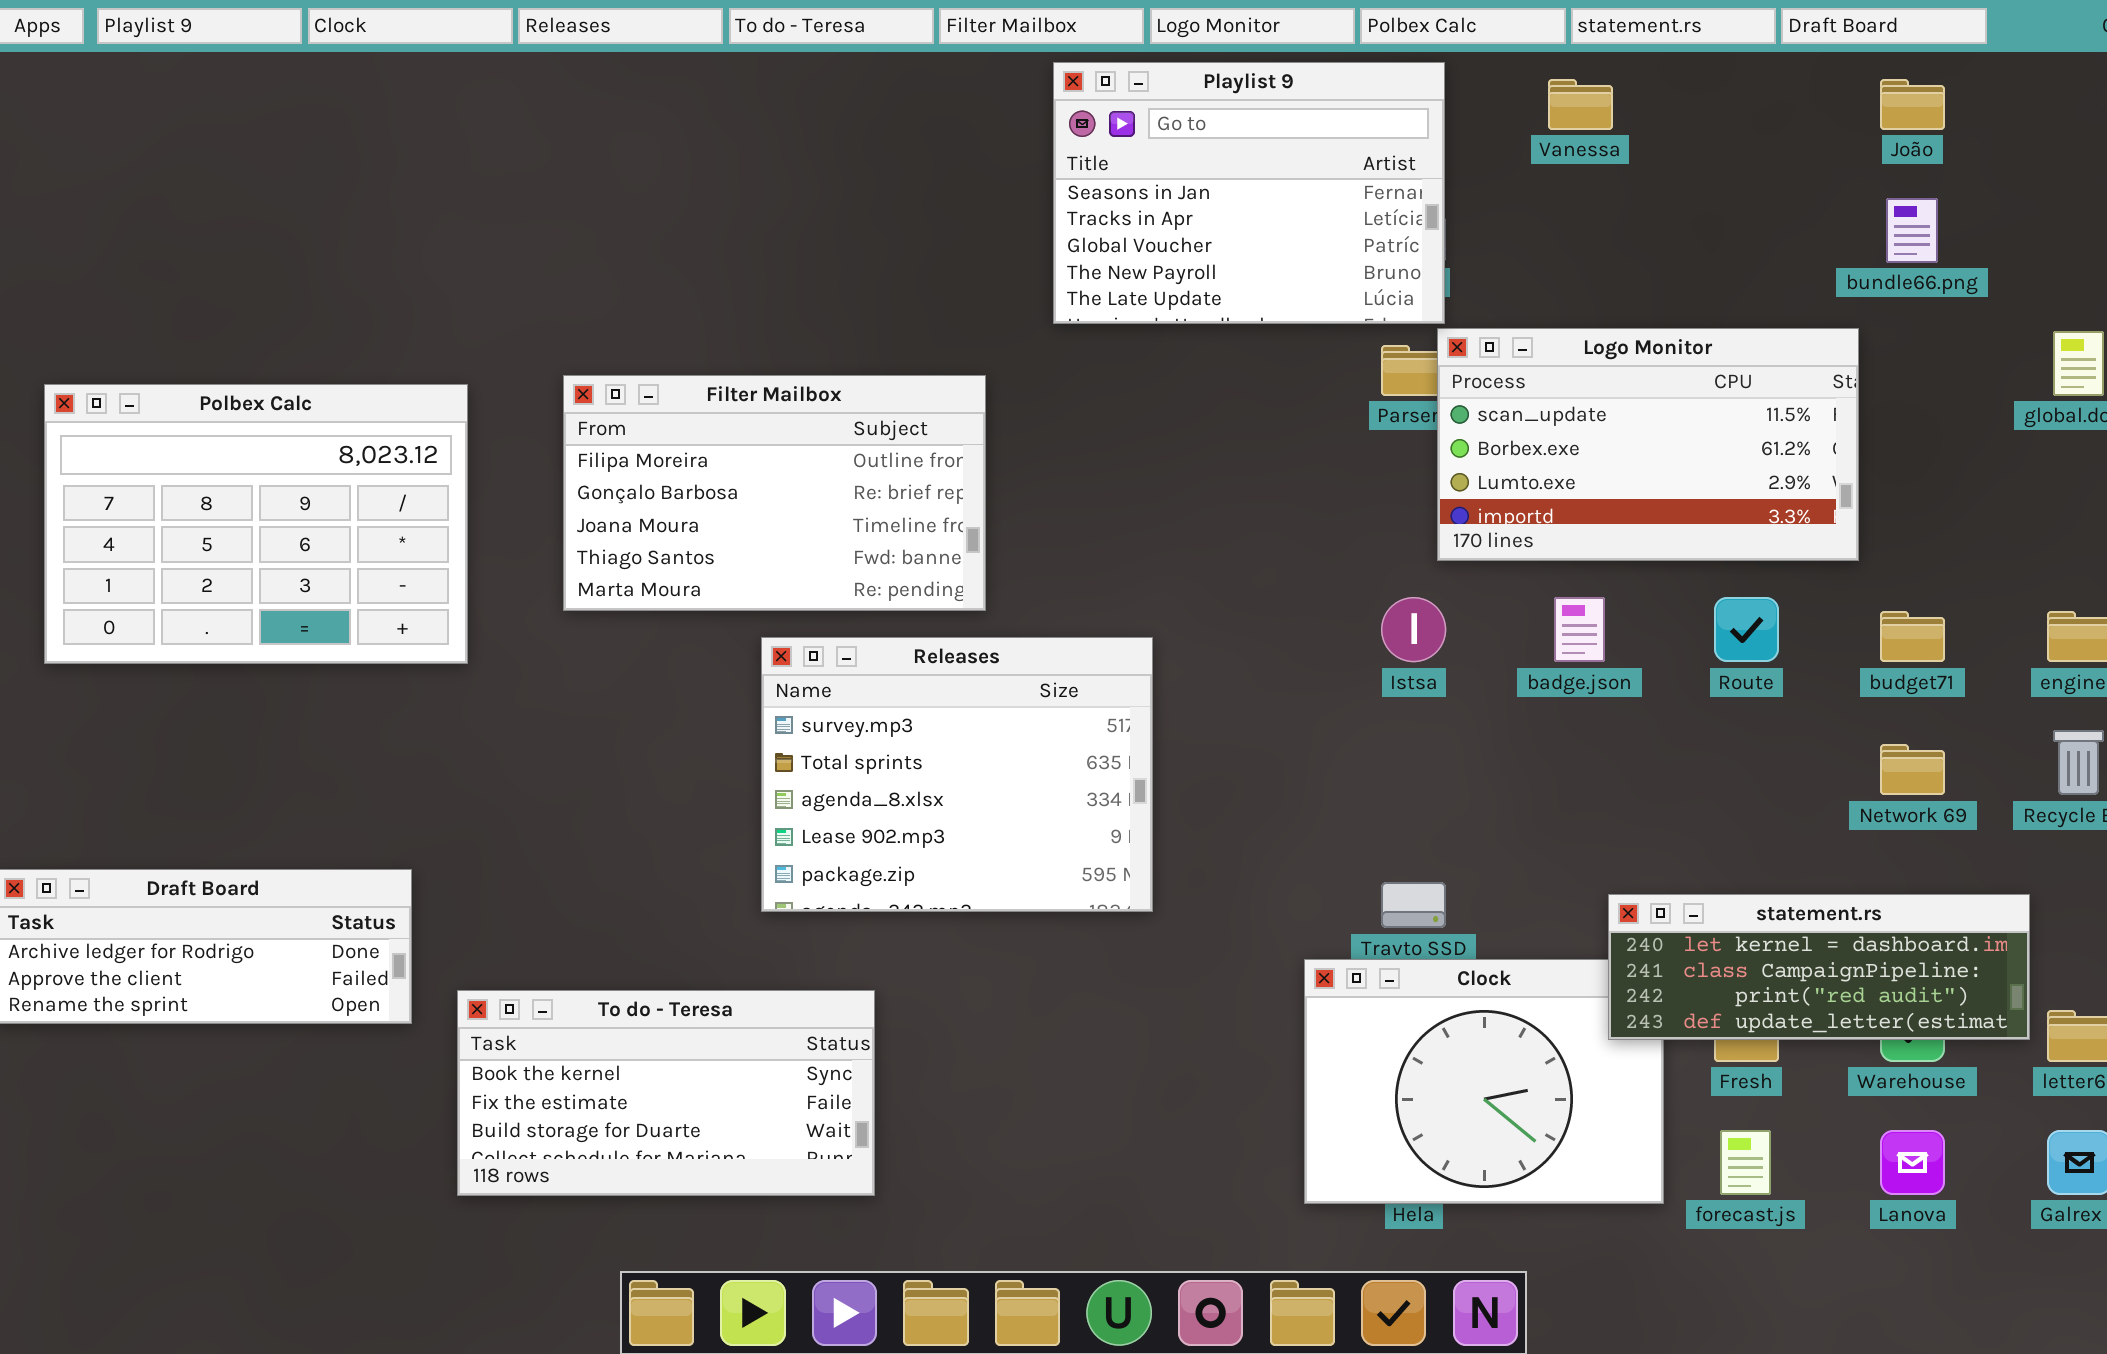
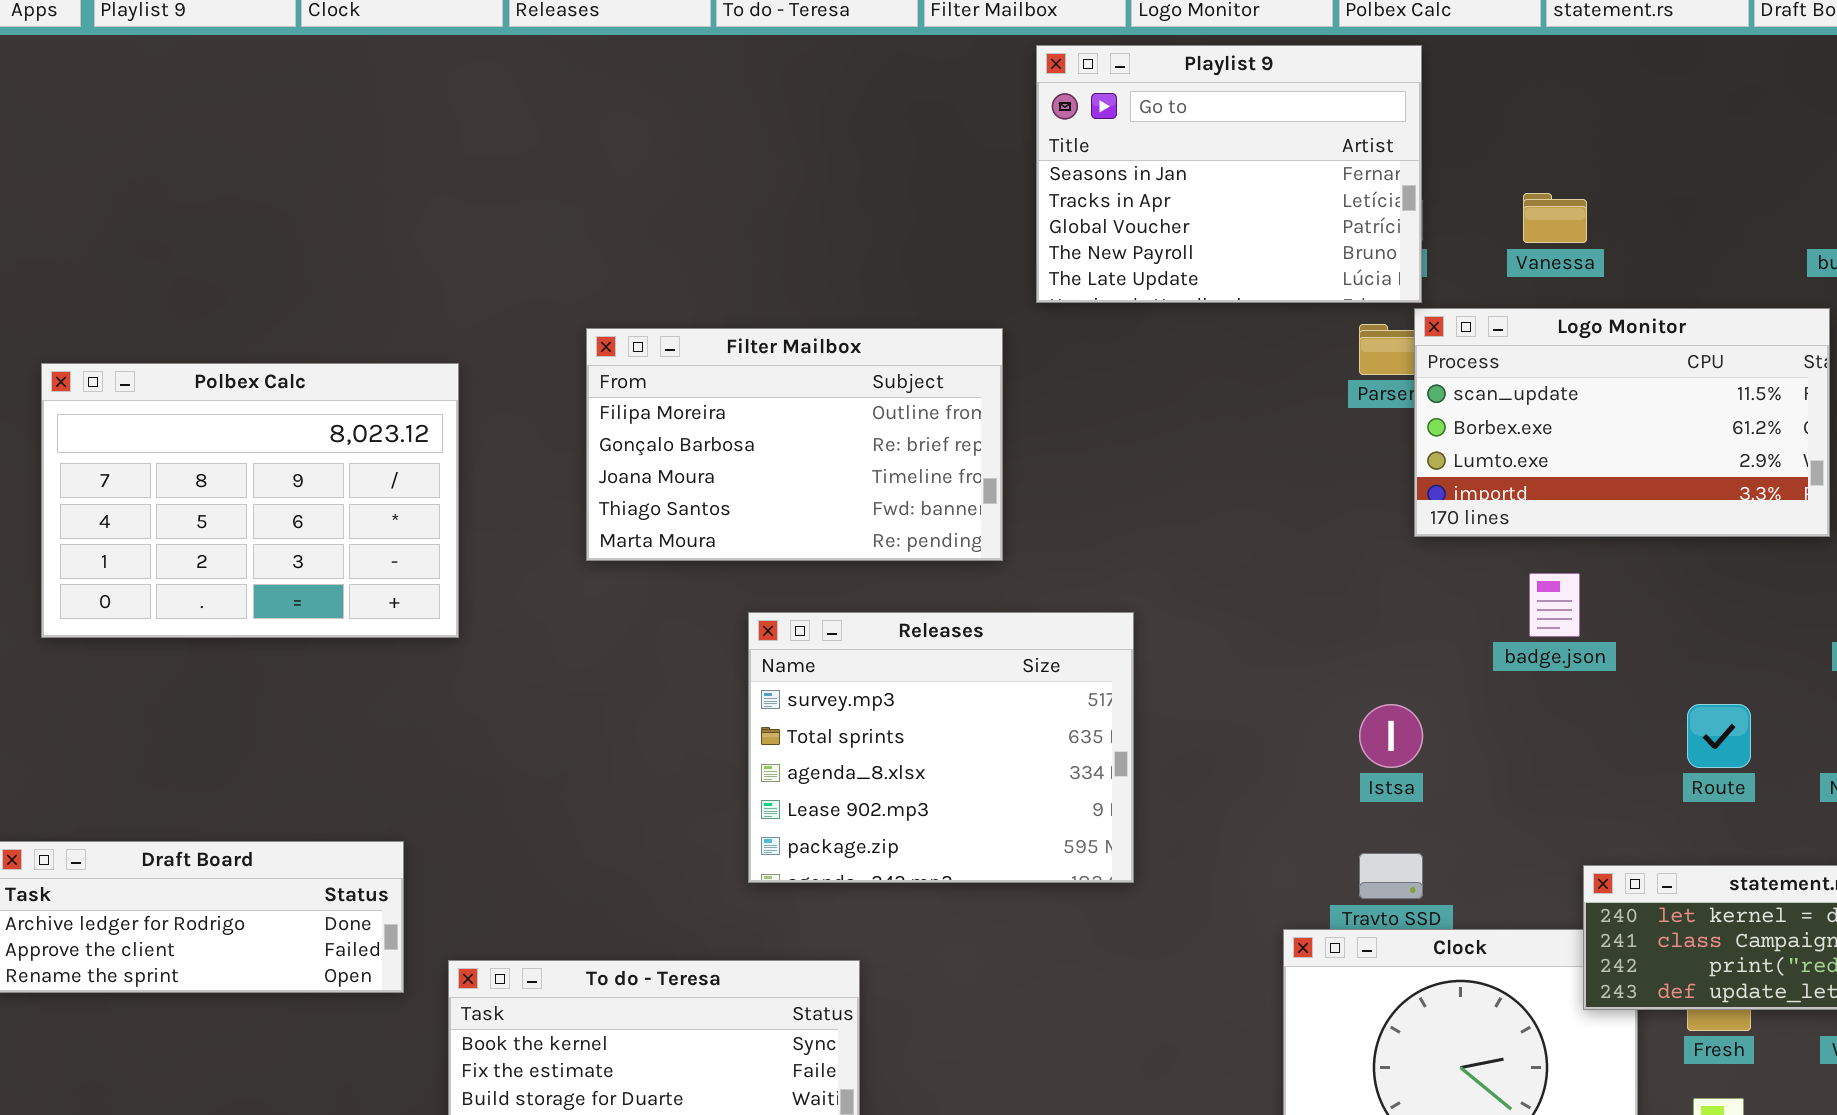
Vanessa: [1548,79,1613,130] -> [1523,193,1587,243], moved
Filter Mailbox: [563,375,986,611] -> [586,328,1003,561], moved
Istsa: [1381,597,1446,662] -> [1359,704,1423,768], moved
Route: [1714,597,1779,662] -> [1687,704,1751,768], moved

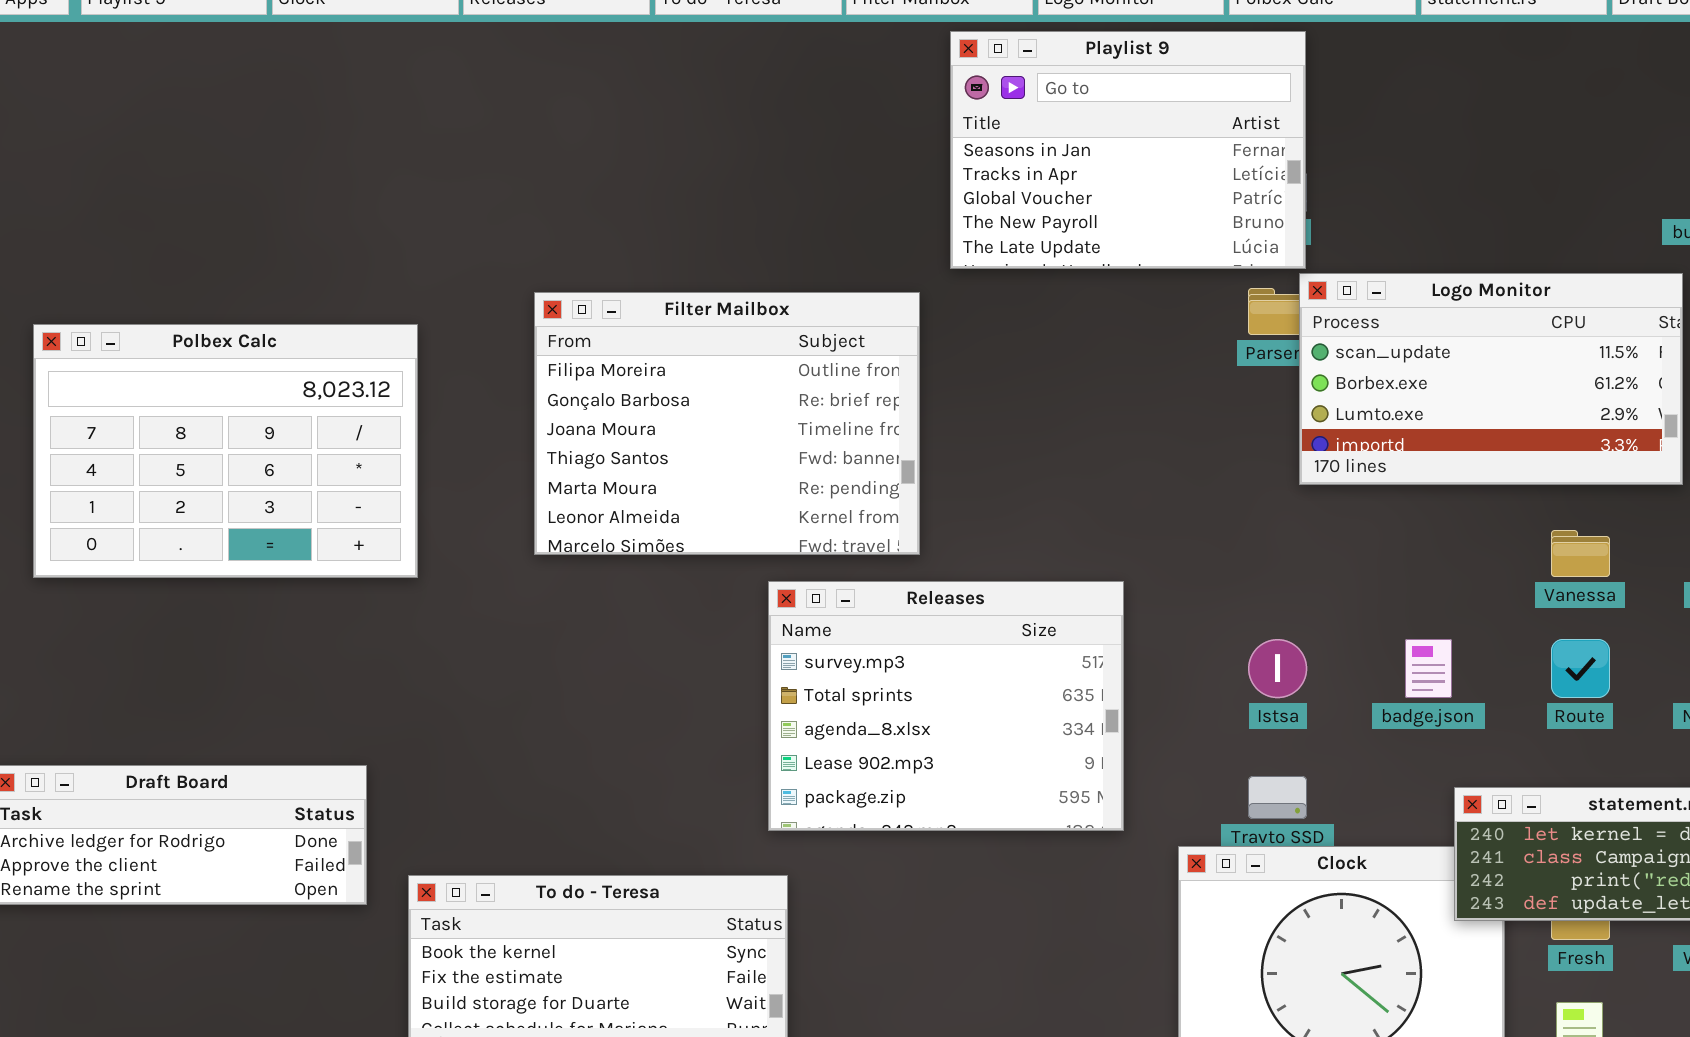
Vanessa: [1523,193,1587,243] -> [1551,530,1610,577], moved
Filter Mailbox: [586,328,1003,561] -> [534,292,920,555], resized
badge.json: [1529,573,1580,637] -> [1405,639,1452,698], moved
Releases: [748,612,1134,883] -> [768,581,1124,831], moved

